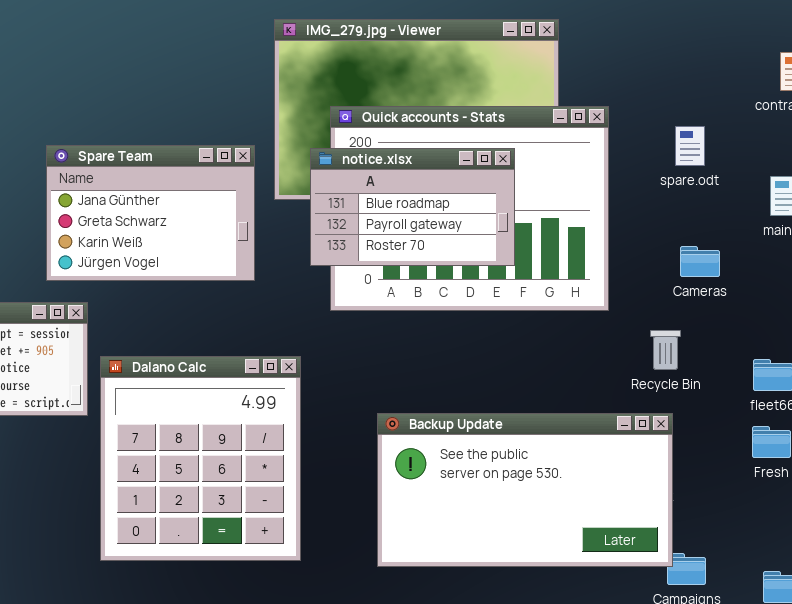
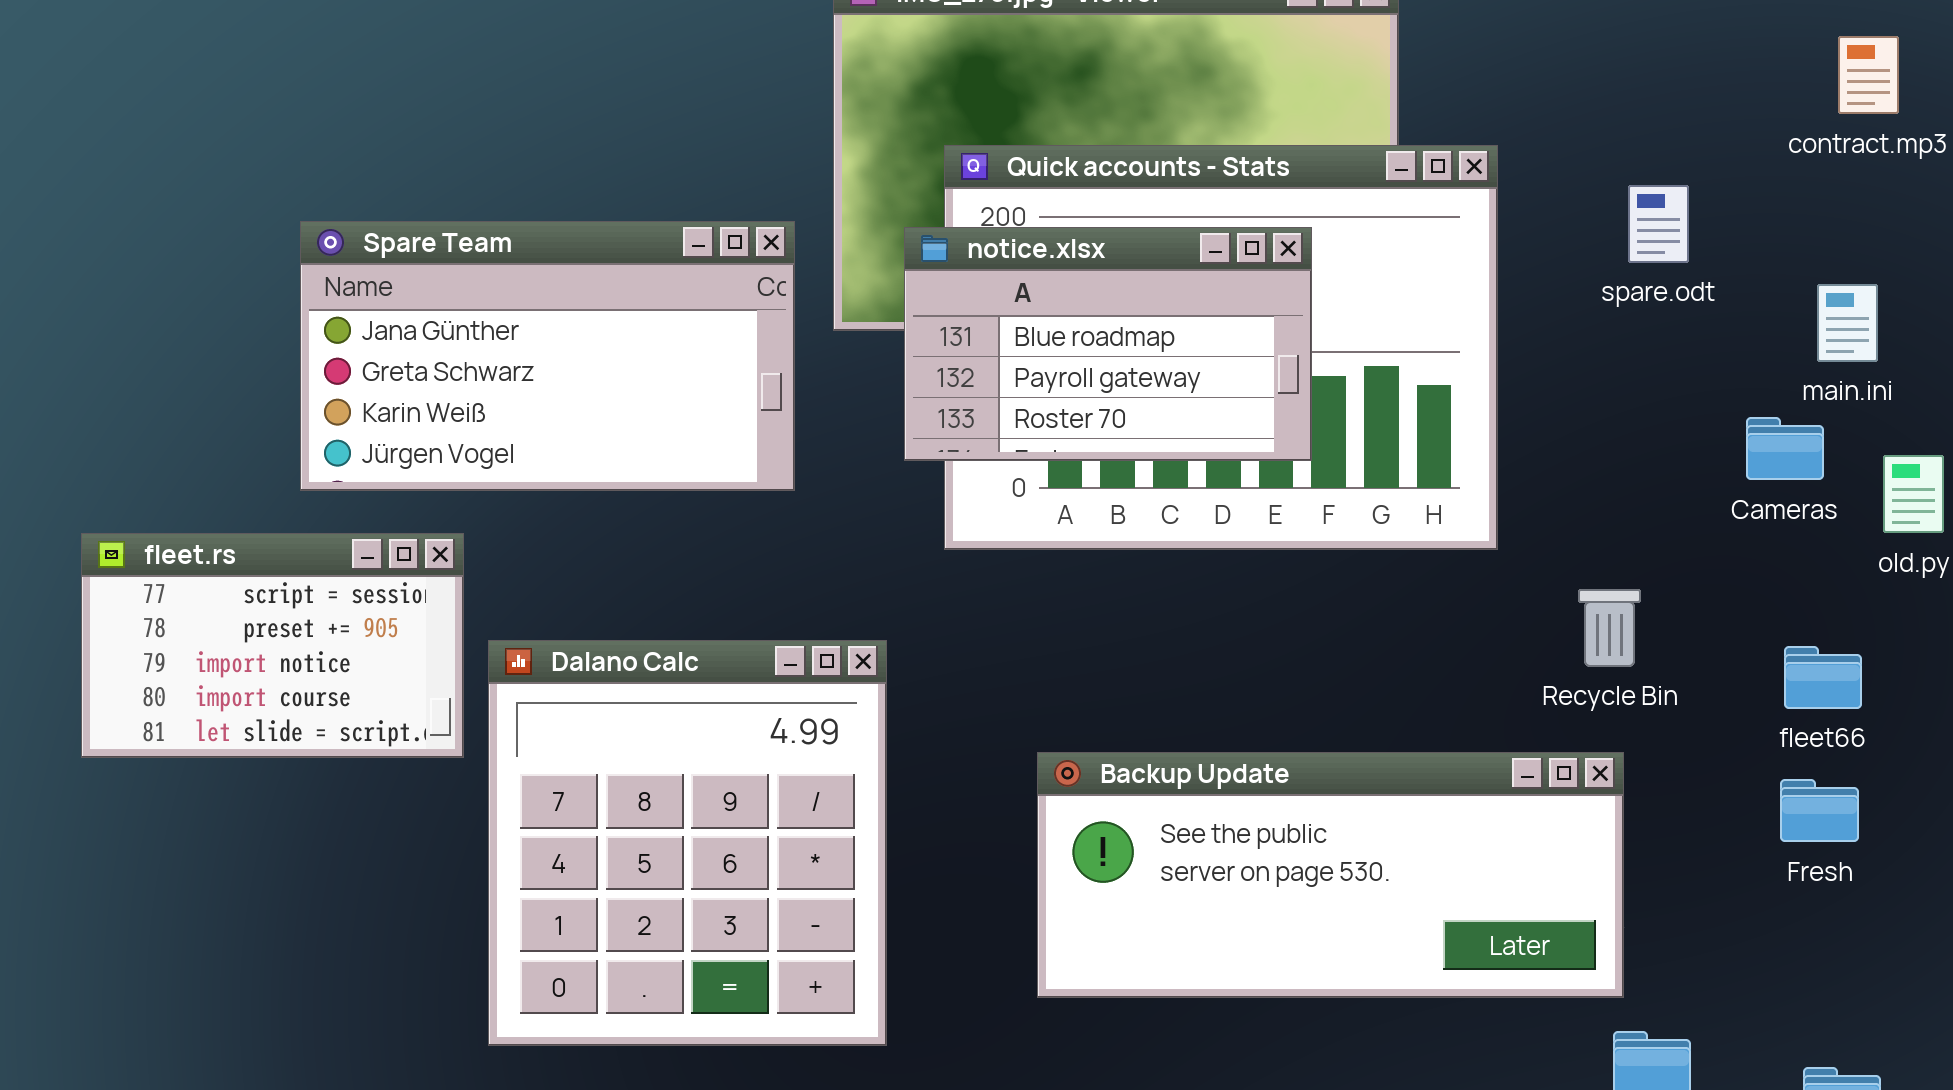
Spare Team: [46,145,255,281] -> [300,221,795,491], resized
Cameras: [680,246,720,277] -> [1746,417,1824,480], moved
Backup Update: [377,413,673,567] -> [1037,752,1624,998], resized

